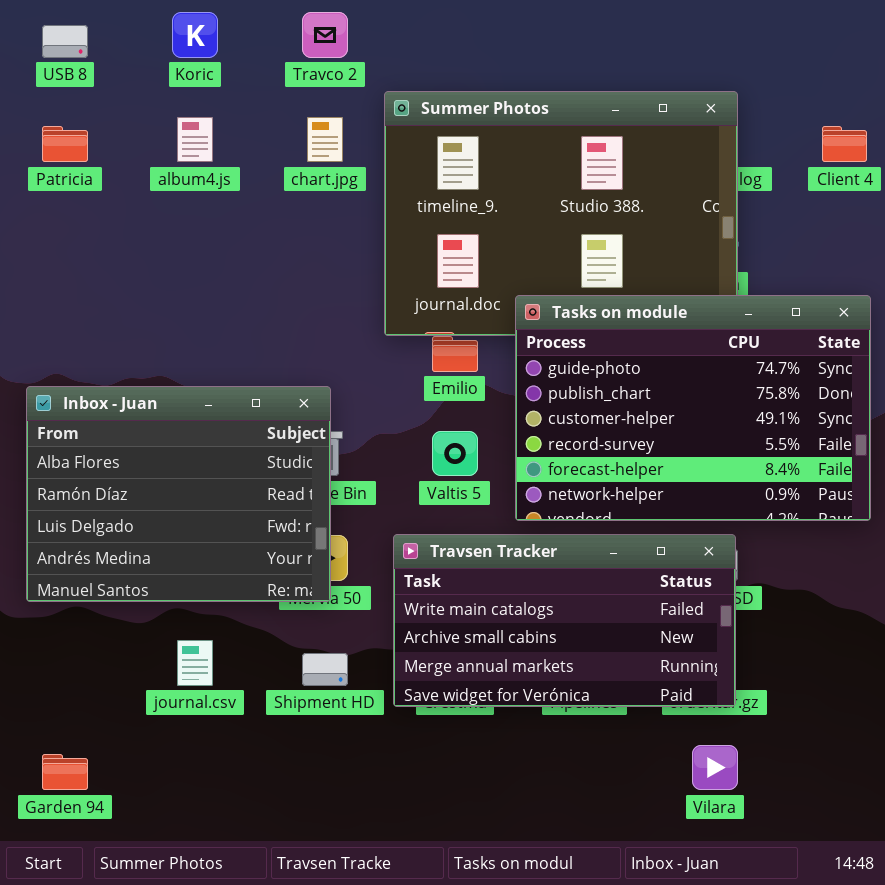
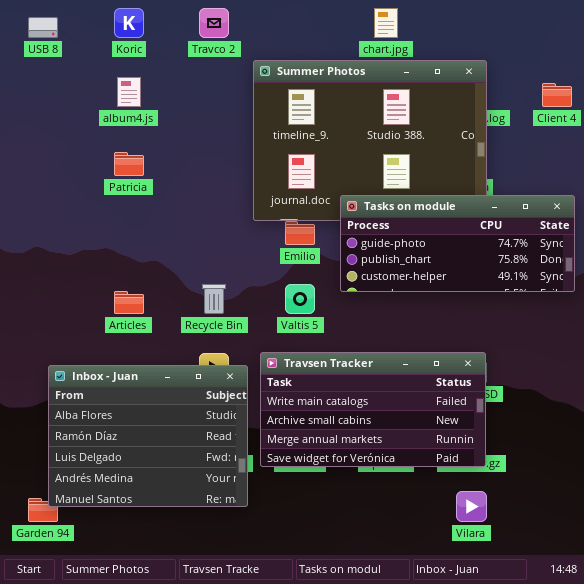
chart.jpg: [307,117,343,162] -> [374,8,398,38], moved
Patricia: [42,126,88,162] -> [114,152,144,176], moved
Tasks on module: [515,295,871,521] -> [340,195,575,292], resized
Inbox - Juan: [26,386,331,602] -> [48,365,248,507], moved

